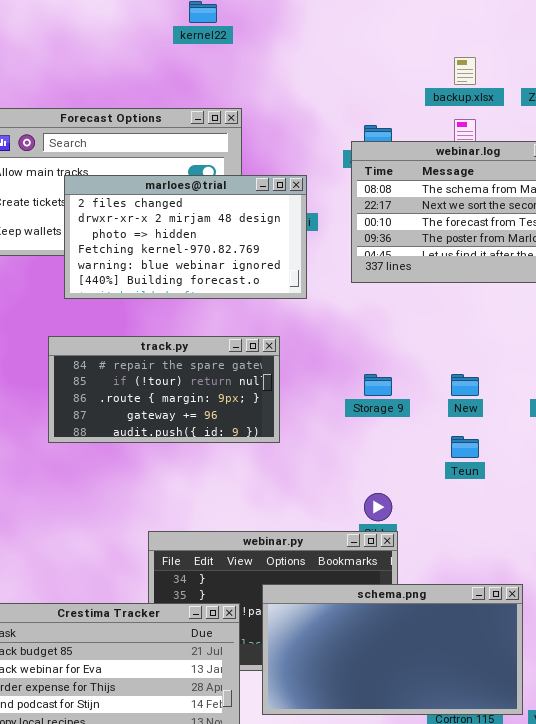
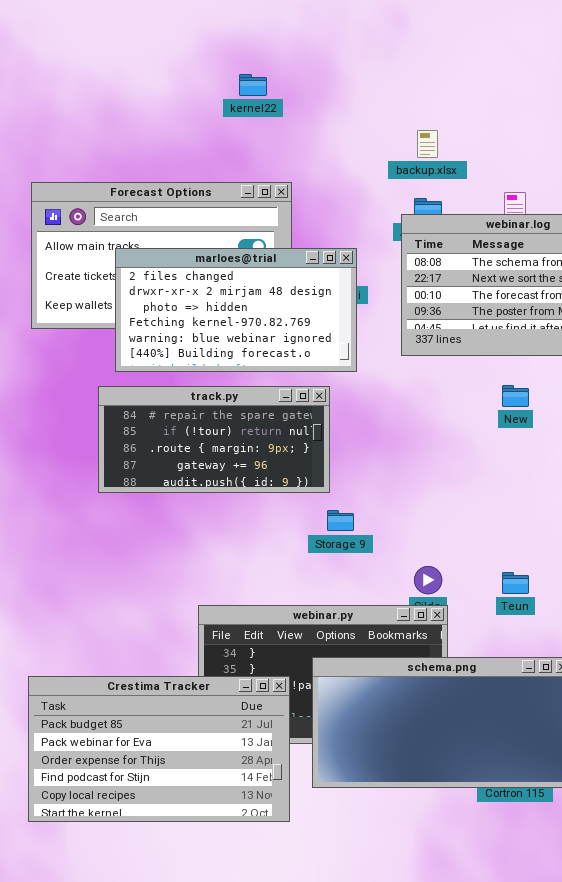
backup.xlsx: [454,57,476,85] -> [417,130,438,158], moved
track.py: [48,336,280,443] -> [98,386,330,493], moved
Storage 9: [364,374,392,396] -> [327,510,354,531], moved
New: [451,374,479,396] -> [502,385,529,407], moved
Teun: [451,436,479,458] -> [502,572,529,594], moved

